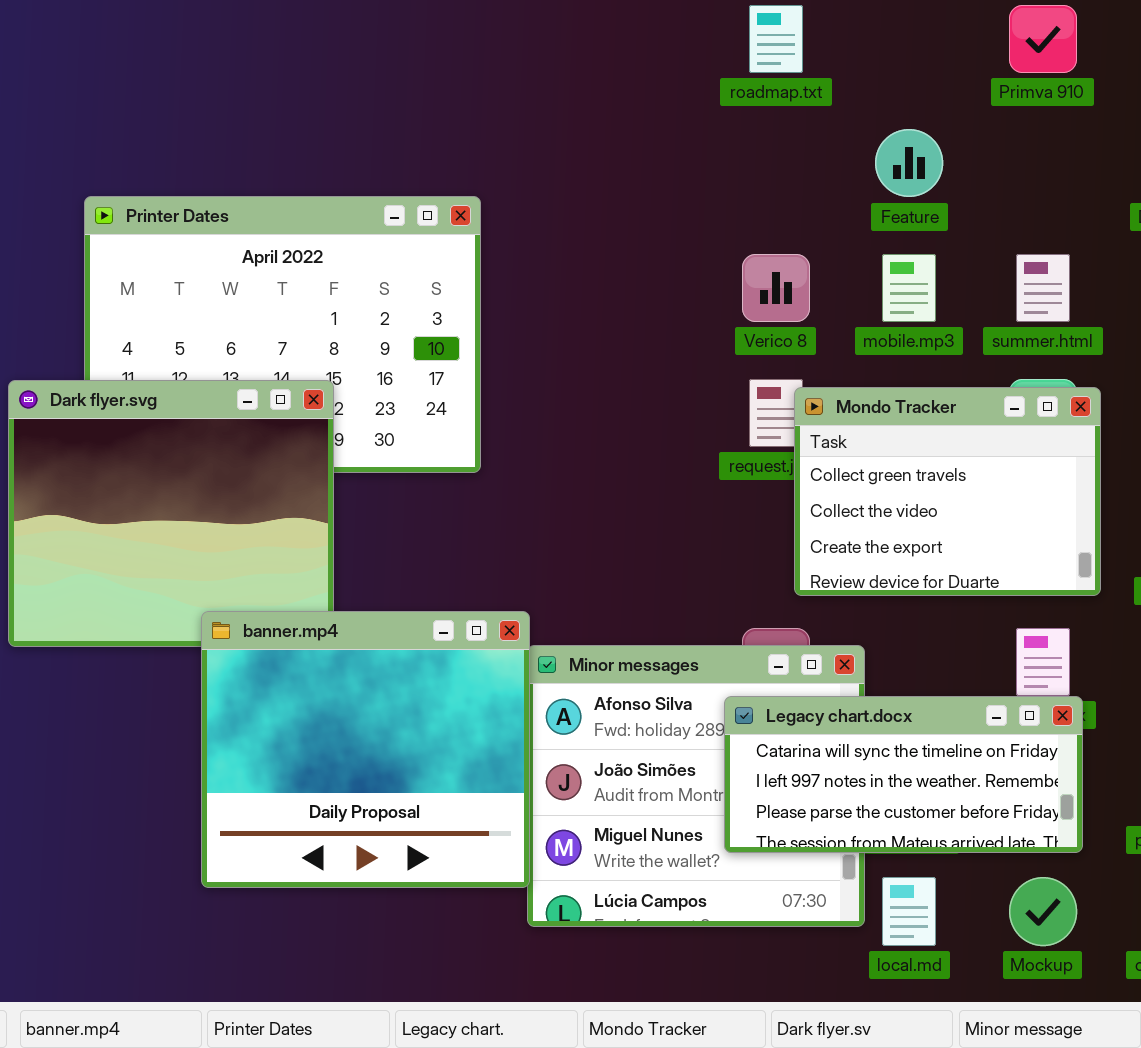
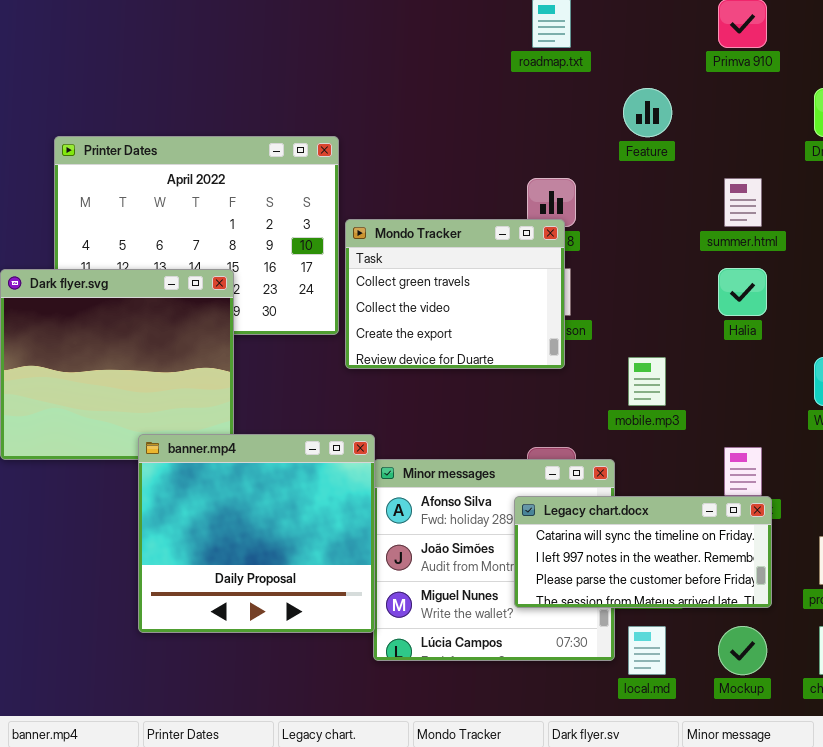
mobile.mp3: [882,254,936,322] -> [628,357,666,406], moved
Mondo Tracker: [794,387,1101,596] -> [345,219,565,369], moved

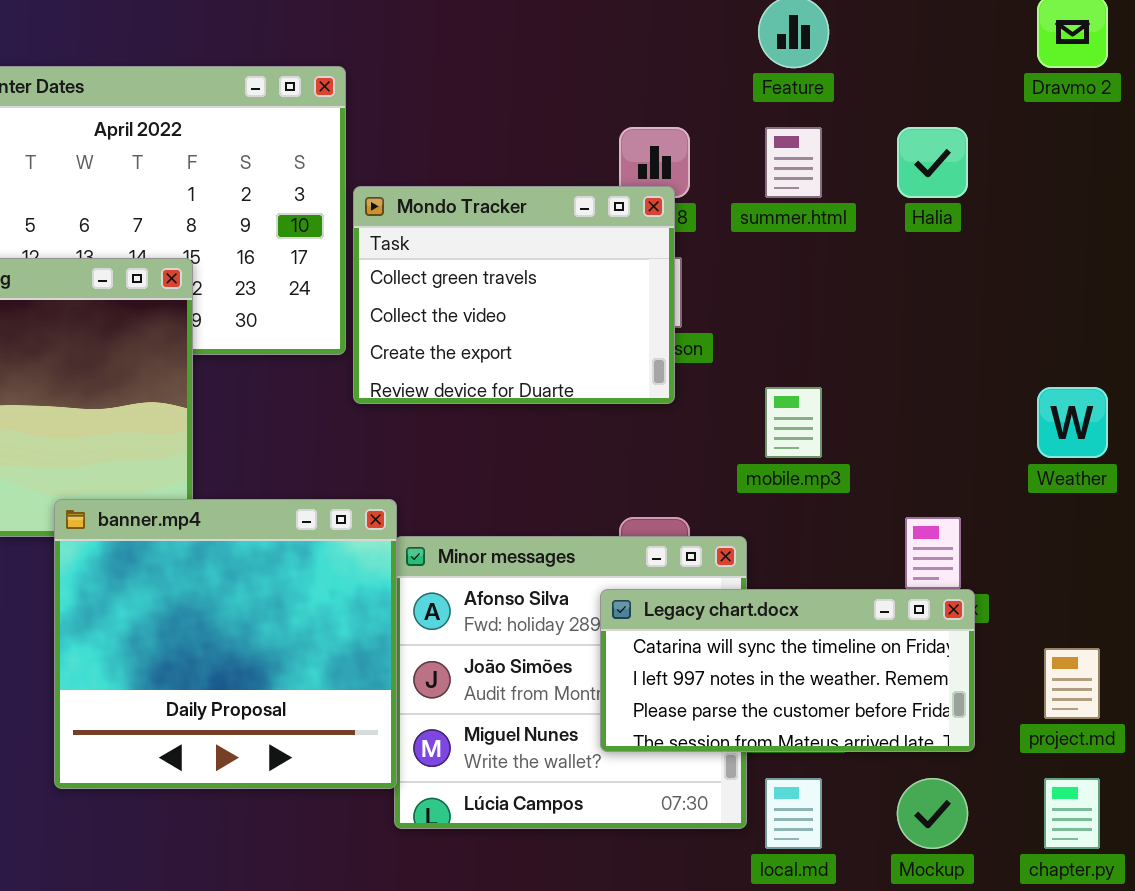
summer.html: [724,178,762,227] -> [765,127,822,198], moved
Halia: [718,268,767,316] -> [897,127,968,198], moved

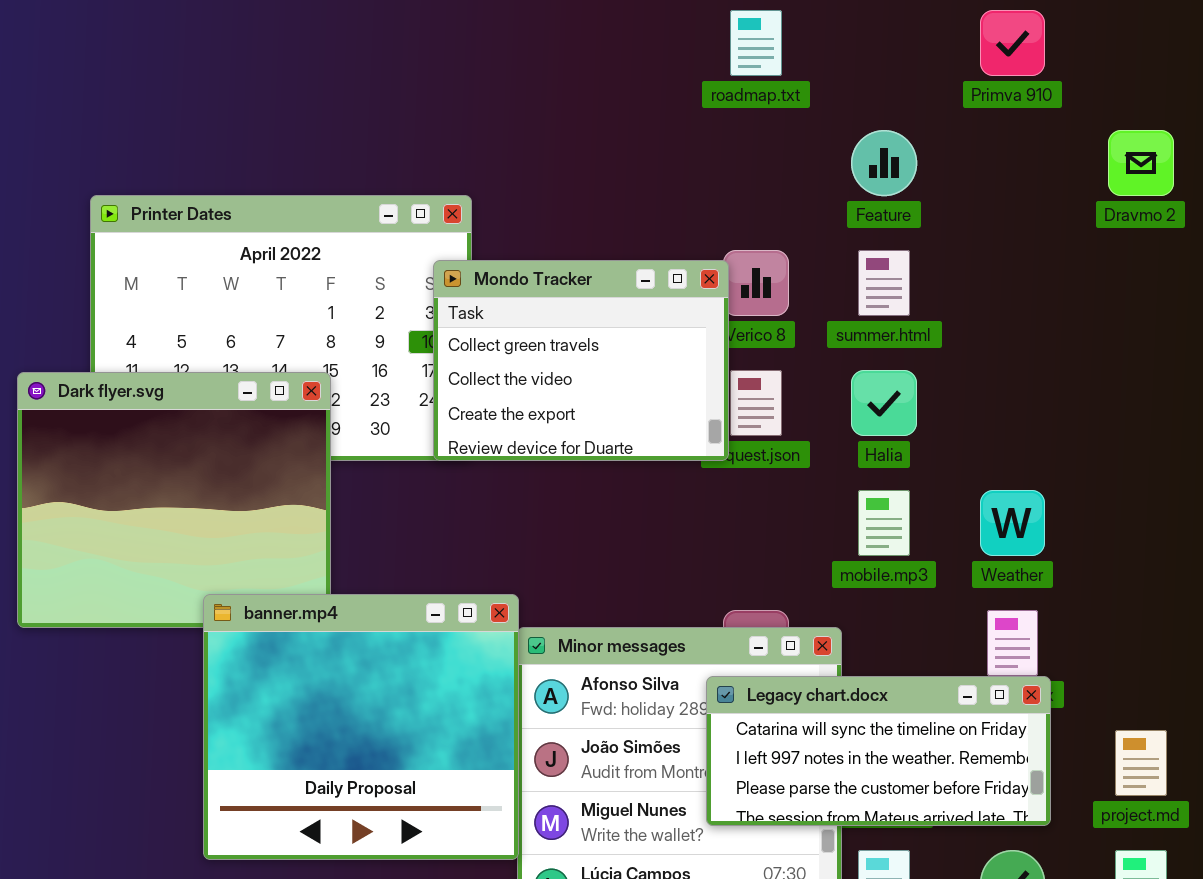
Halia: [897,127,968,198] -> [851,370,917,436], moved
Mondo Tracker: [353,186,675,404] -> [433,260,729,461], moved
Weather: [1037,387,1108,458] -> [980,490,1045,556], moved

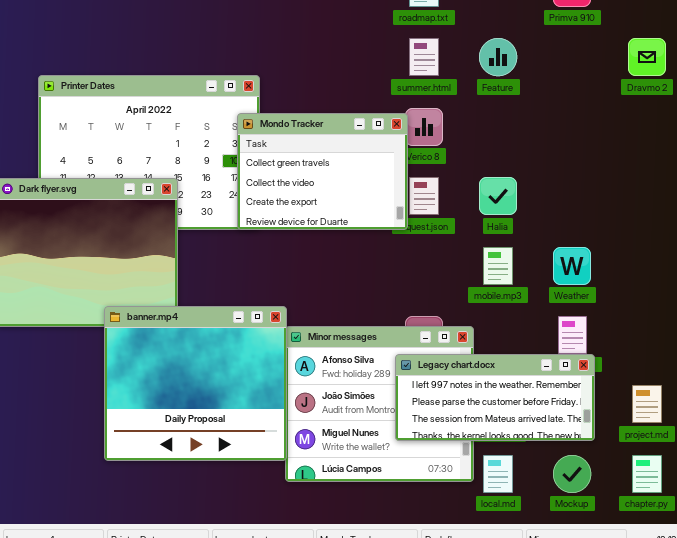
summer.html: [858,250,910,316] -> [409,38,439,76], moved
Legacy chart.docx: [706,676,1051,826] -> [395,354,595,441], scrolled down 1 row

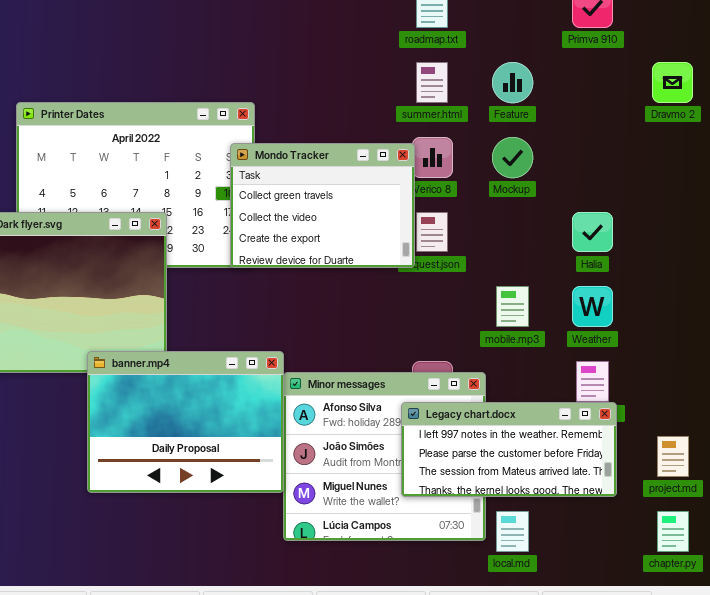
Halia: [479,177,517,215] -> [572,212,613,252], moved
banner.mp4: [104,306,287,461] -> [87,351,284,493], resized
Mockup: [553,455,591,493] -> [492,137,533,178], moved

